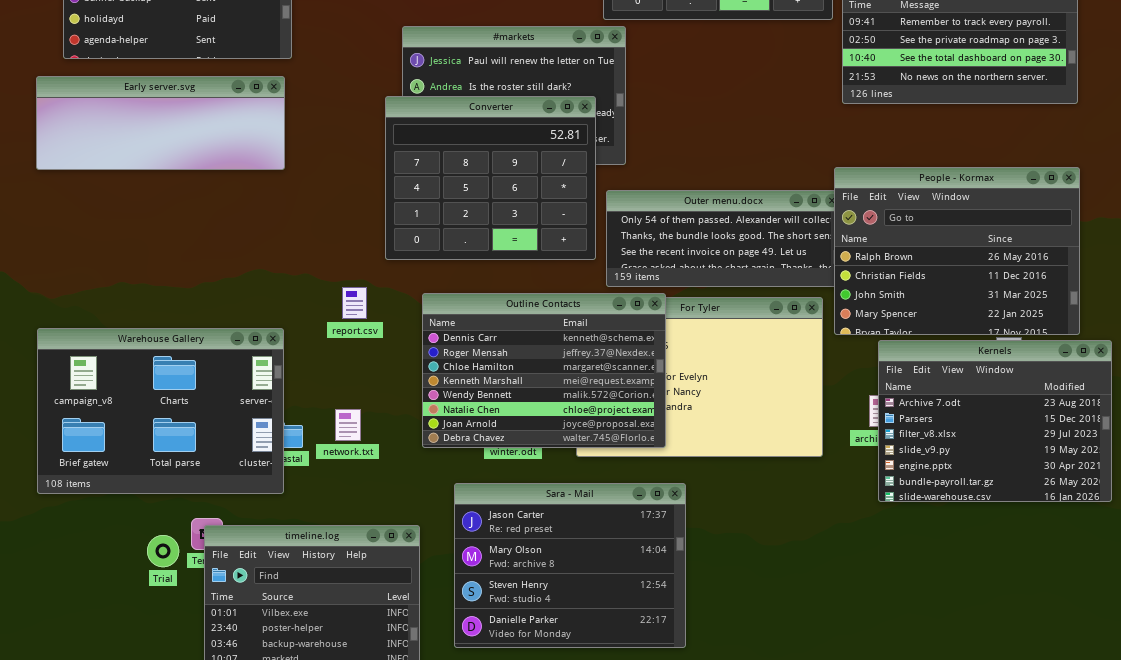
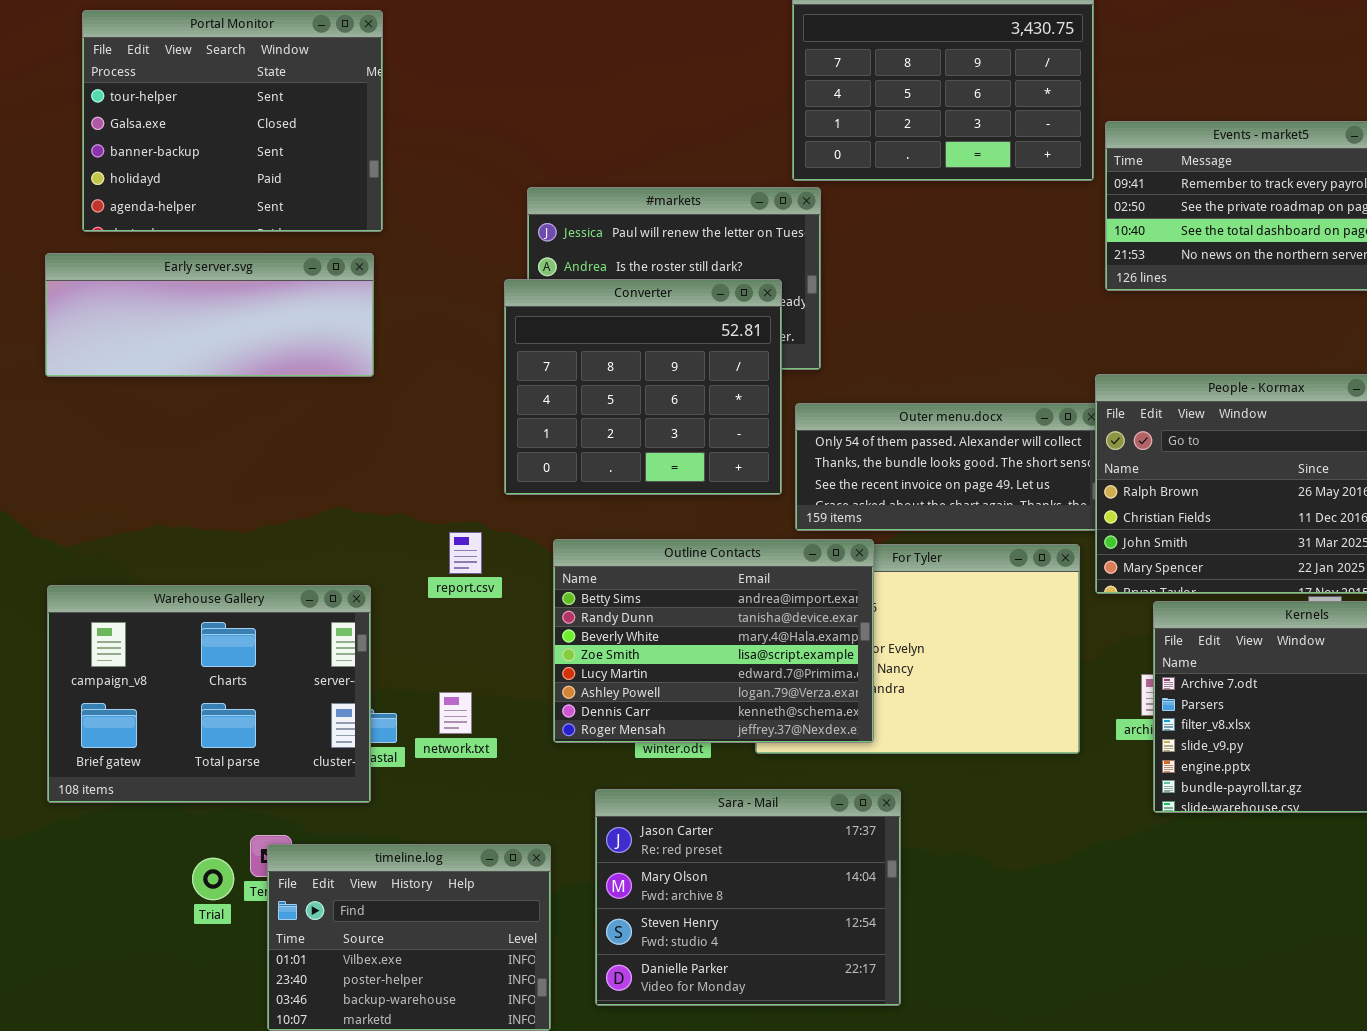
Outline Contacts: [422,293,666,448] -> [553,539,874,743], scrolled up 6 rows

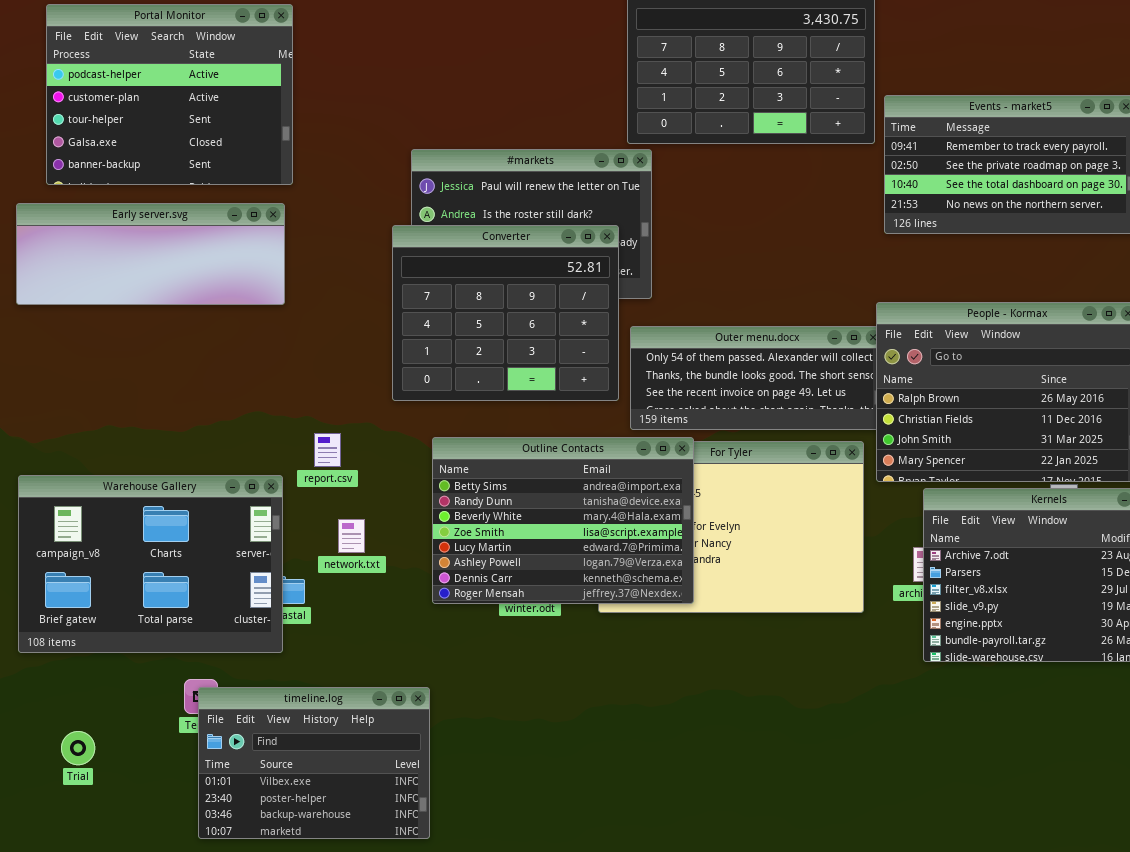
Portal Monitor: [82,10,383,232] -> [46,4,293,185], scrolled up 2 rows
report.csv: [449,532,482,574] -> [314,433,341,467], moved
network.txt: [439,692,472,734] -> [338,519,365,553], moved
Sara - Mail: [595,789,901,1006] -> none, closed
Trial: [192,858,234,900] -> [61,731,95,765], moved

